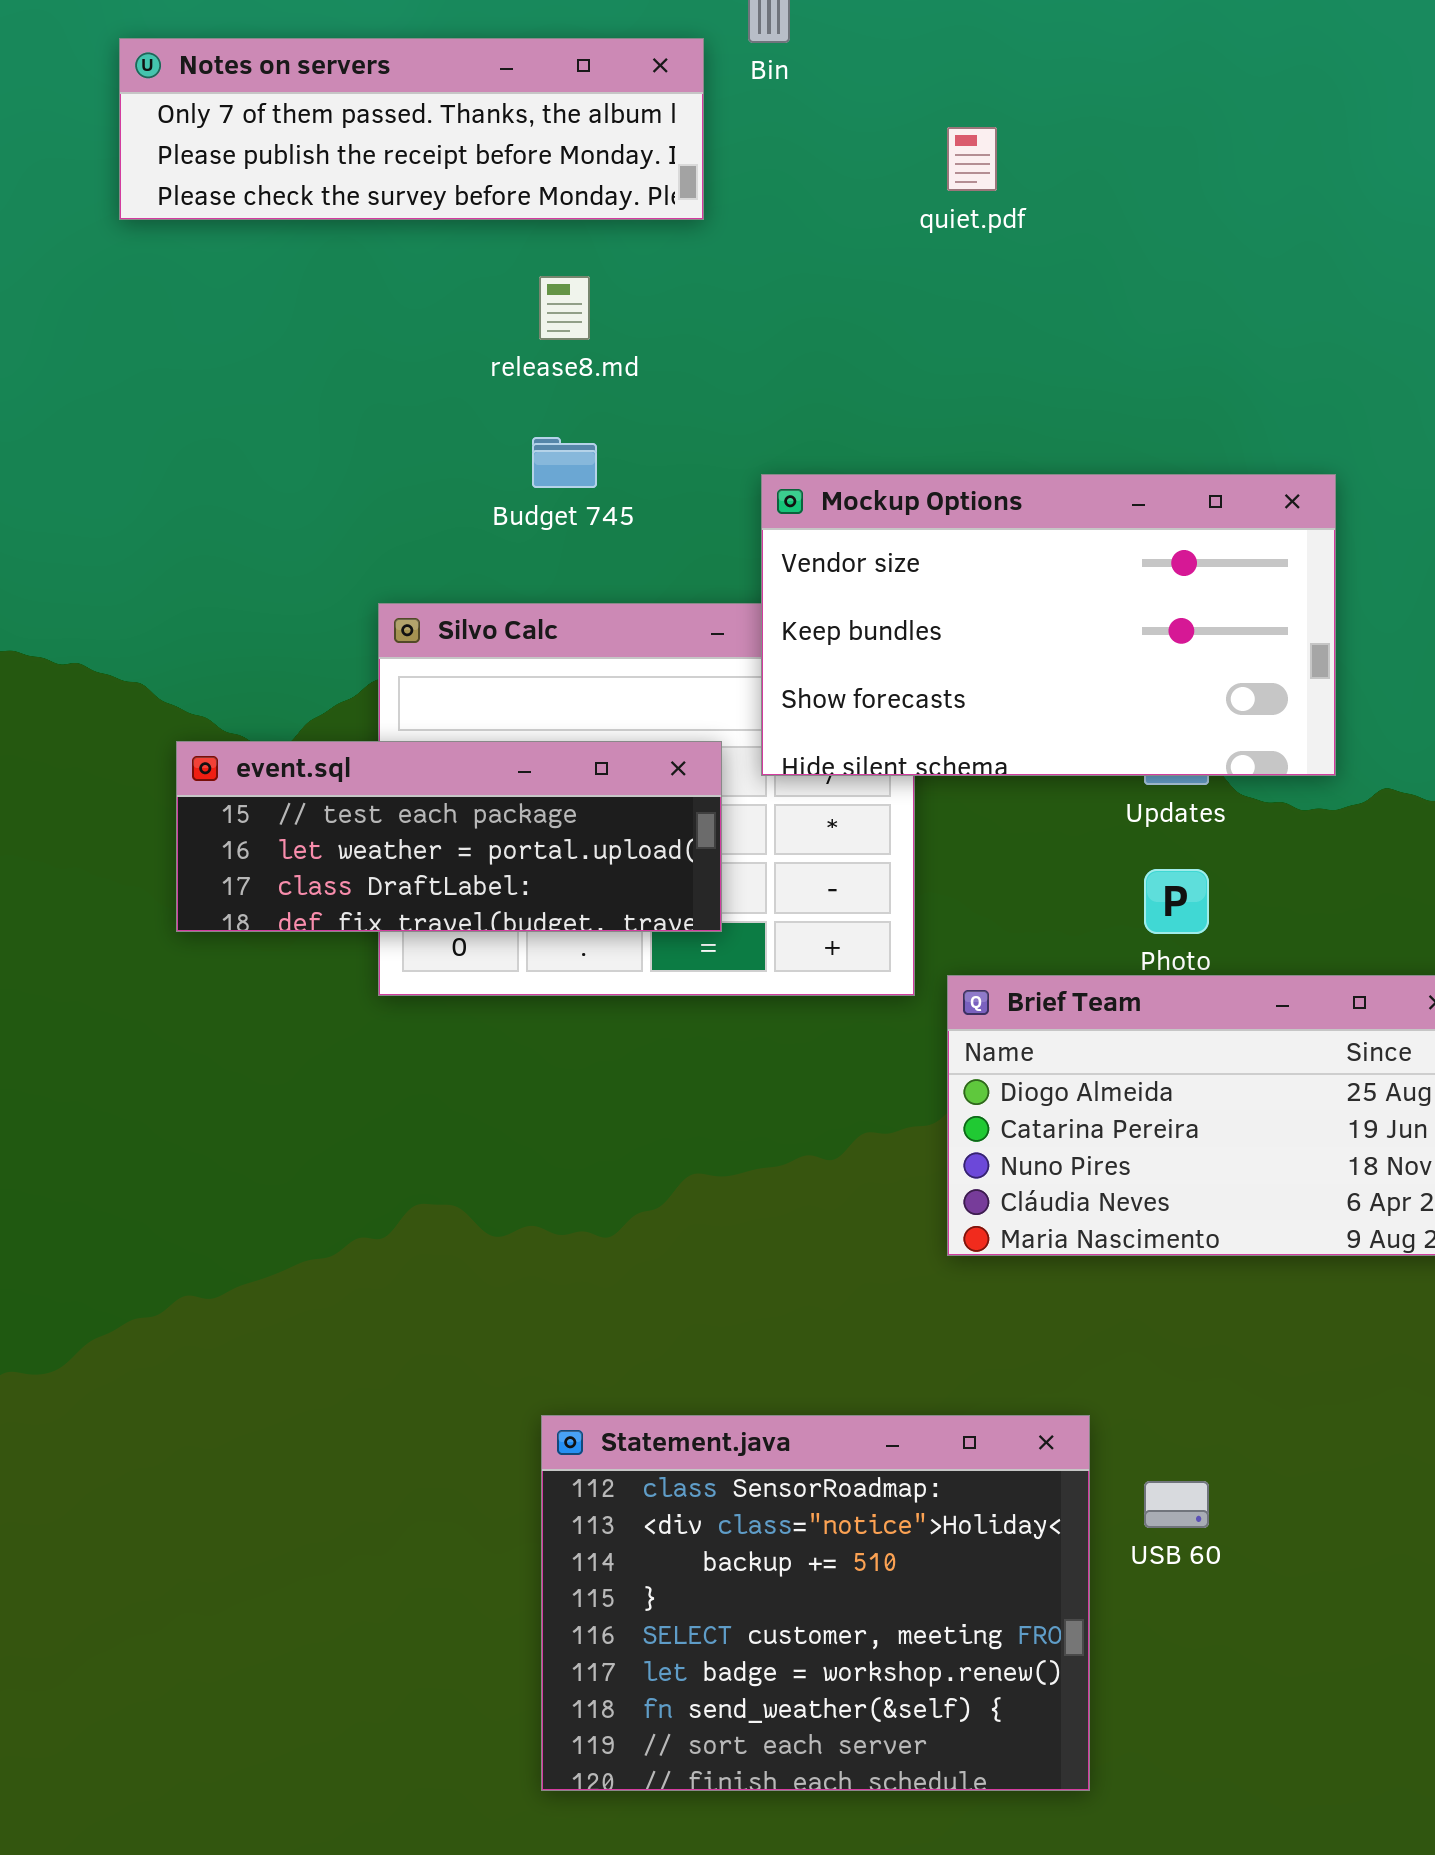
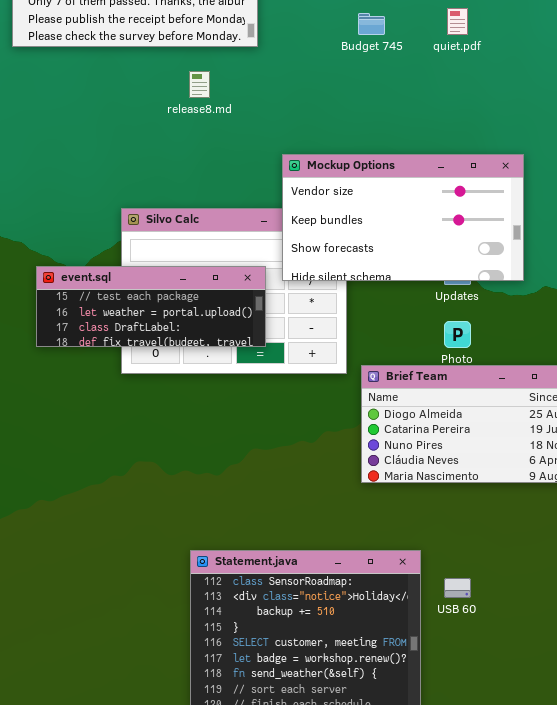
quiet.pdf: [947,127,997,191] -> [447,8,468,35], moved
Budget 745: [532,437,597,488] -> [358,13,385,35], moved

